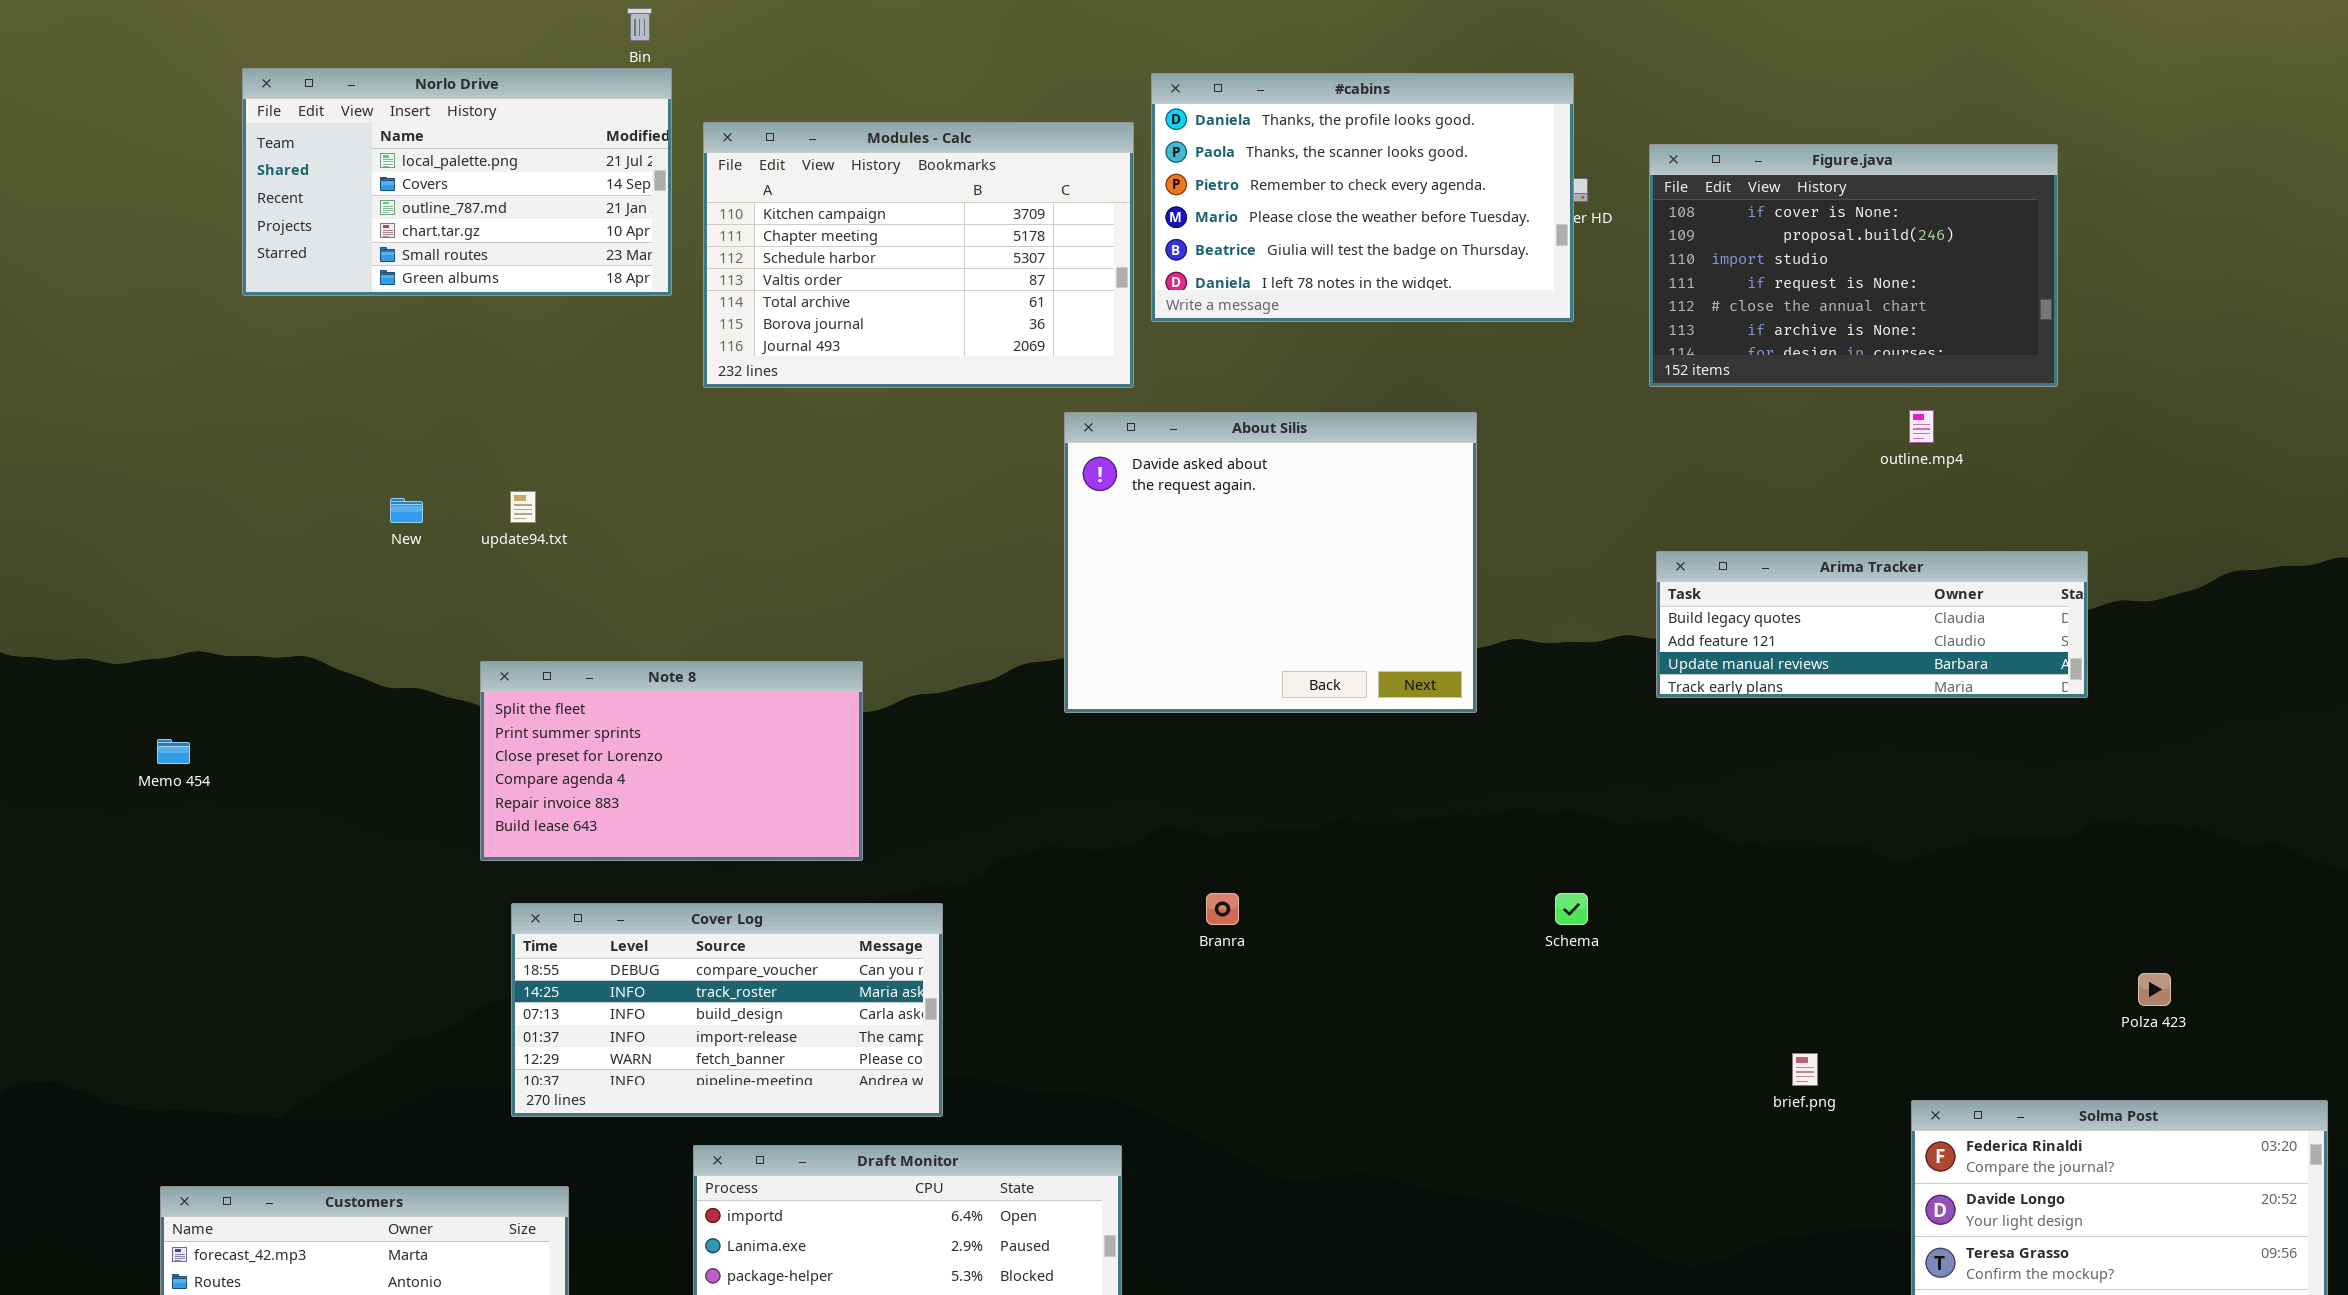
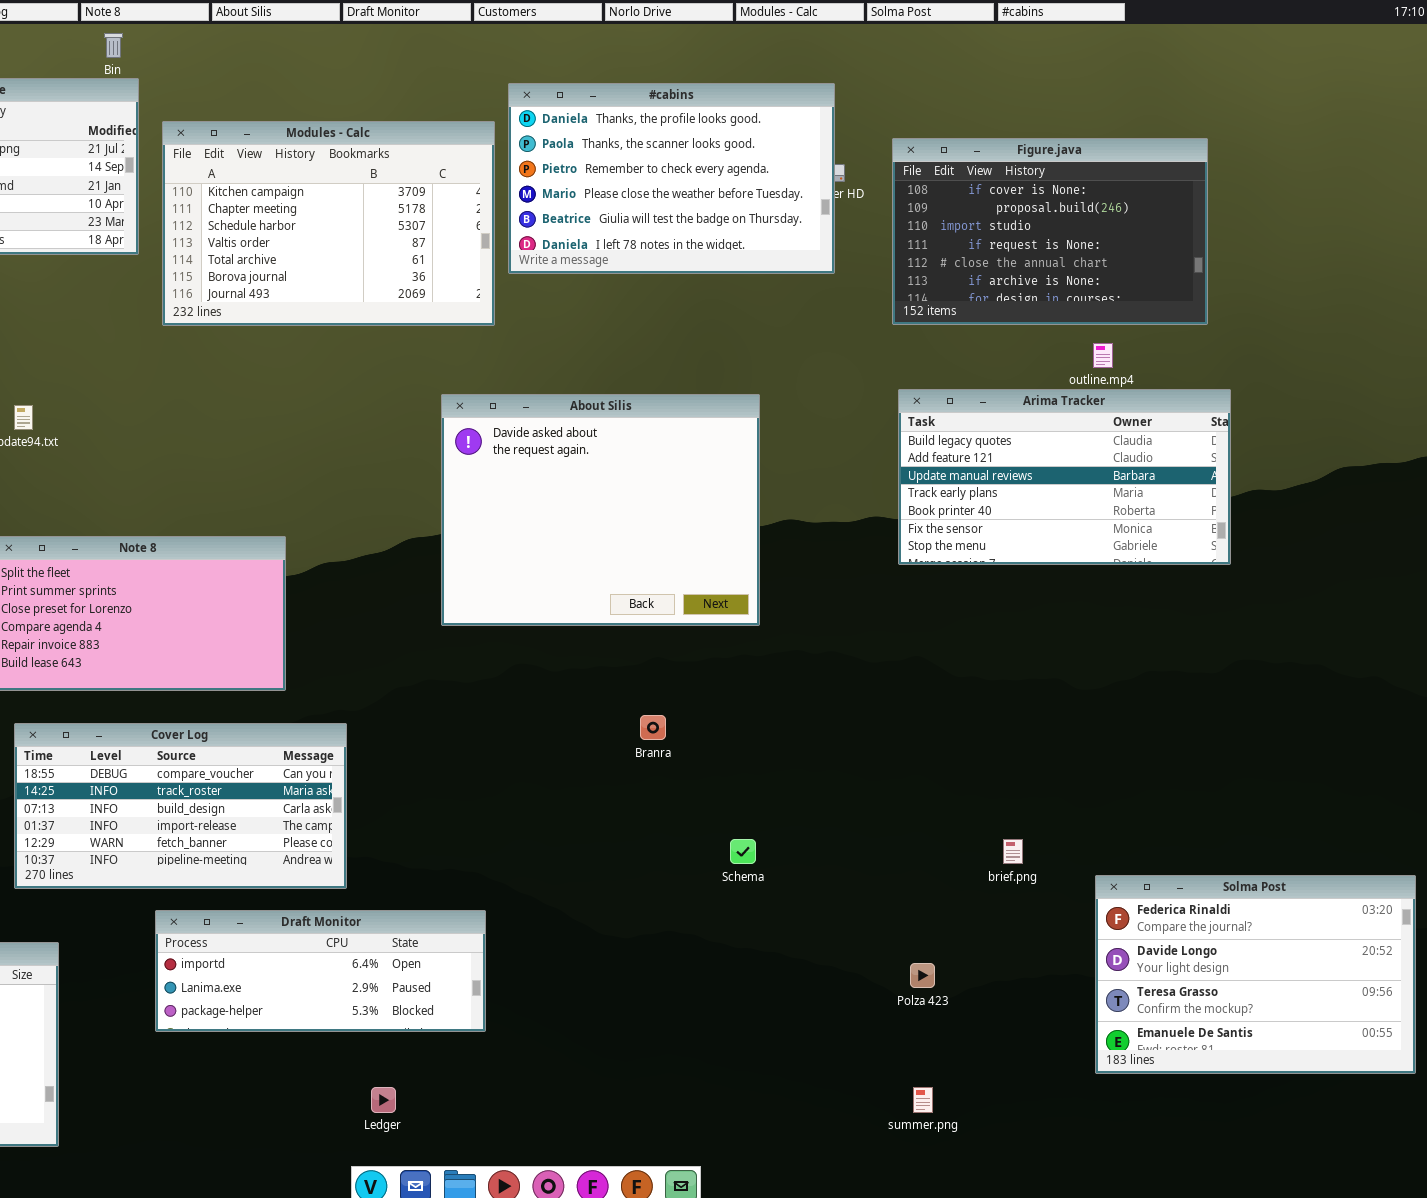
About Silis: [1064,412,1477,713] -> [441,394,760,626], moved
Arima Tracker: [1656,551,2088,698] -> [898,389,1231,565], resized
Branra: [1206,893,1239,925] -> [640,715,666,740], moved
Schema: [1555,893,1588,925] -> [730,839,756,864], moved
Polza 423: [2138,973,2171,1006] -> [910,963,935,988], moved

